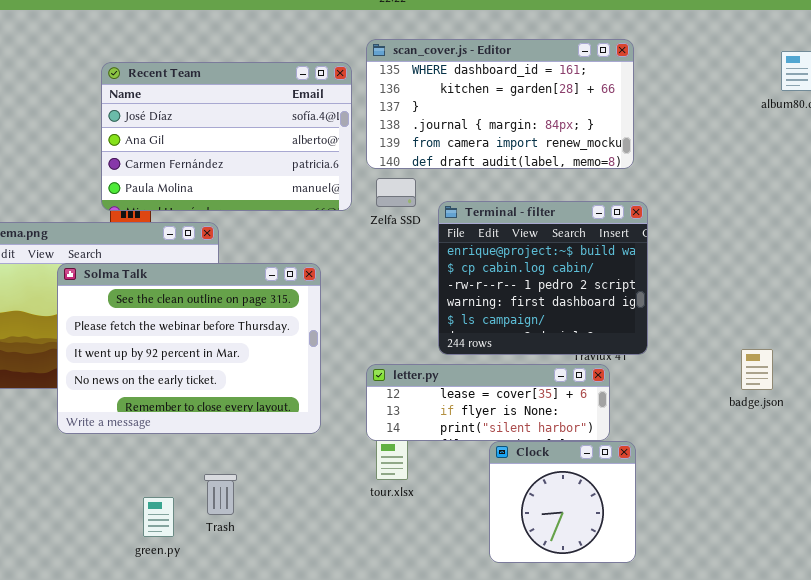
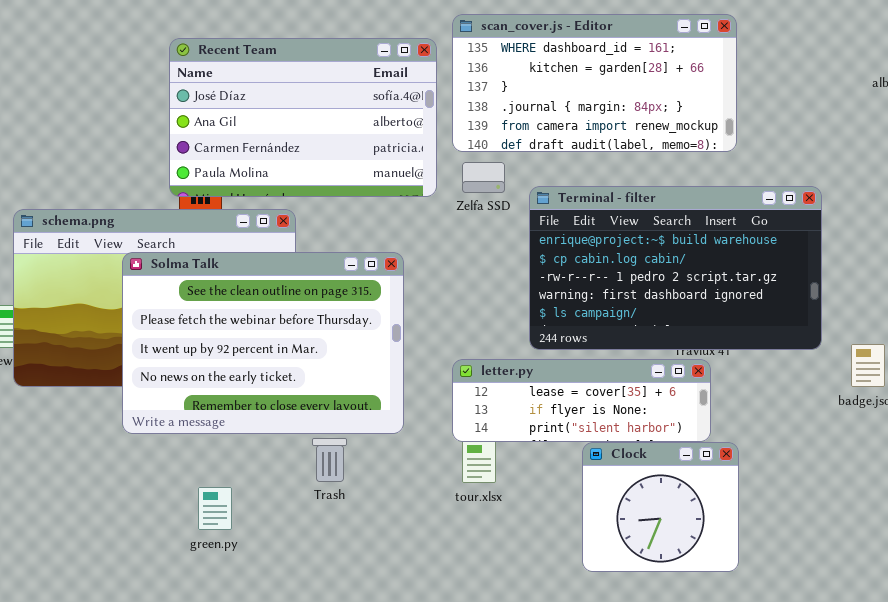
Terminal - filter: [438,201,648,355] -> [529,186,822,350], resized
Trash: [204,474,237,515] -> [312,438,347,482], moved
green.py: [143,497,174,537] -> [198,487,232,530], moved

